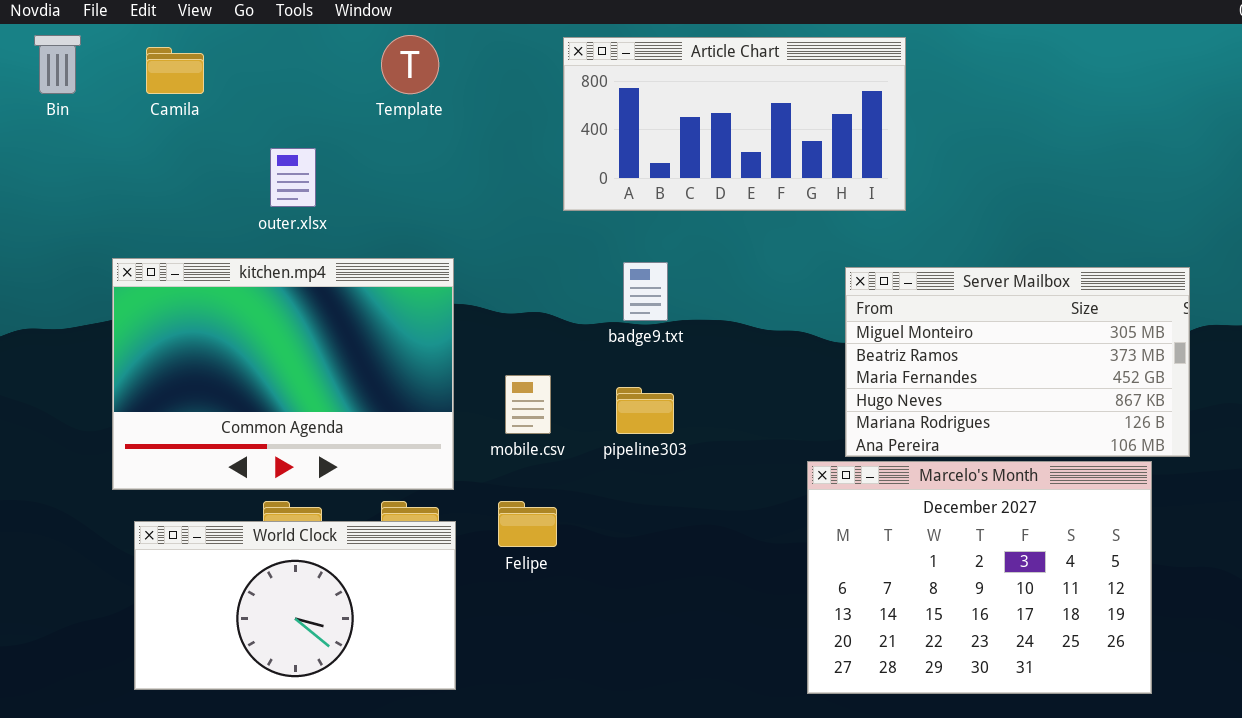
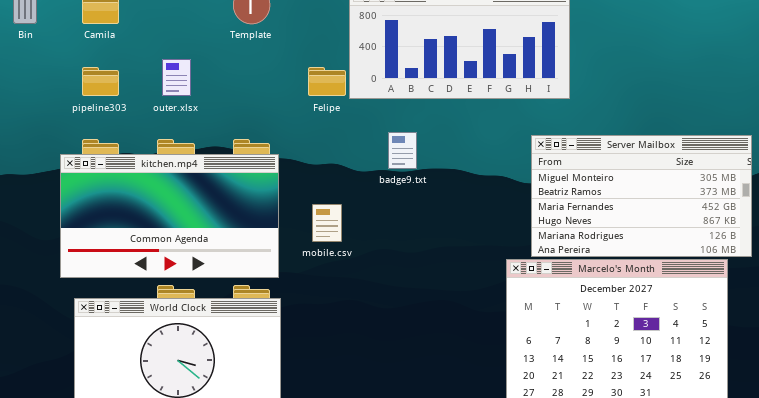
kitchen.mp4: [112,258,454,490] -> [60,154,279,278], resized
pipeline303: [616,387,674,434] -> [82,67,119,96], moved
Felipe: [498,501,557,547] -> [308,67,346,96], moved

